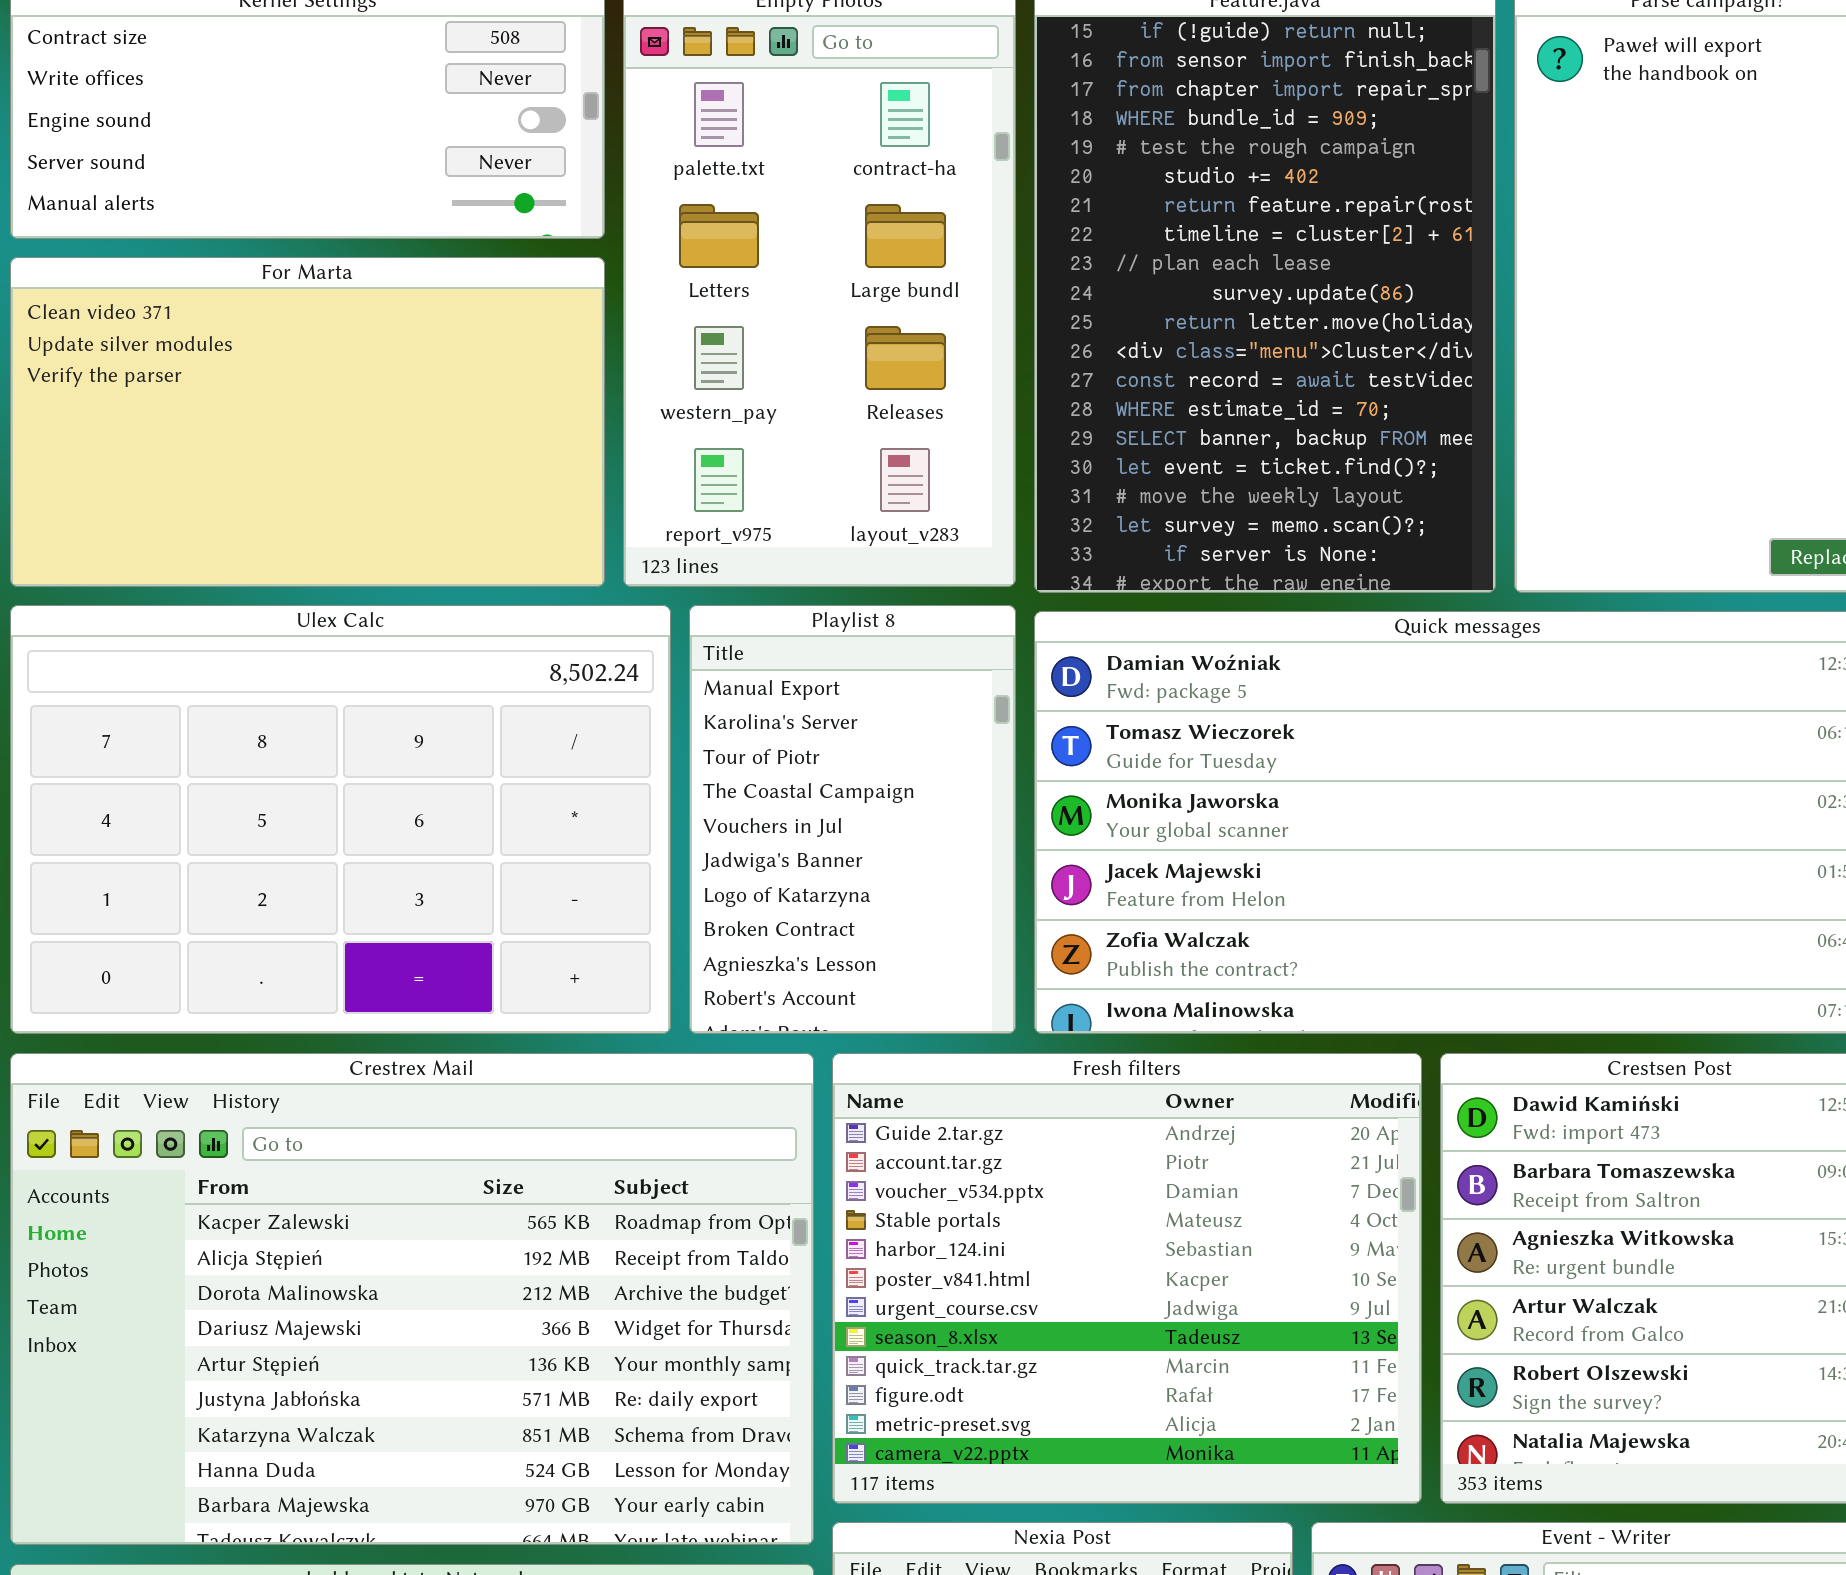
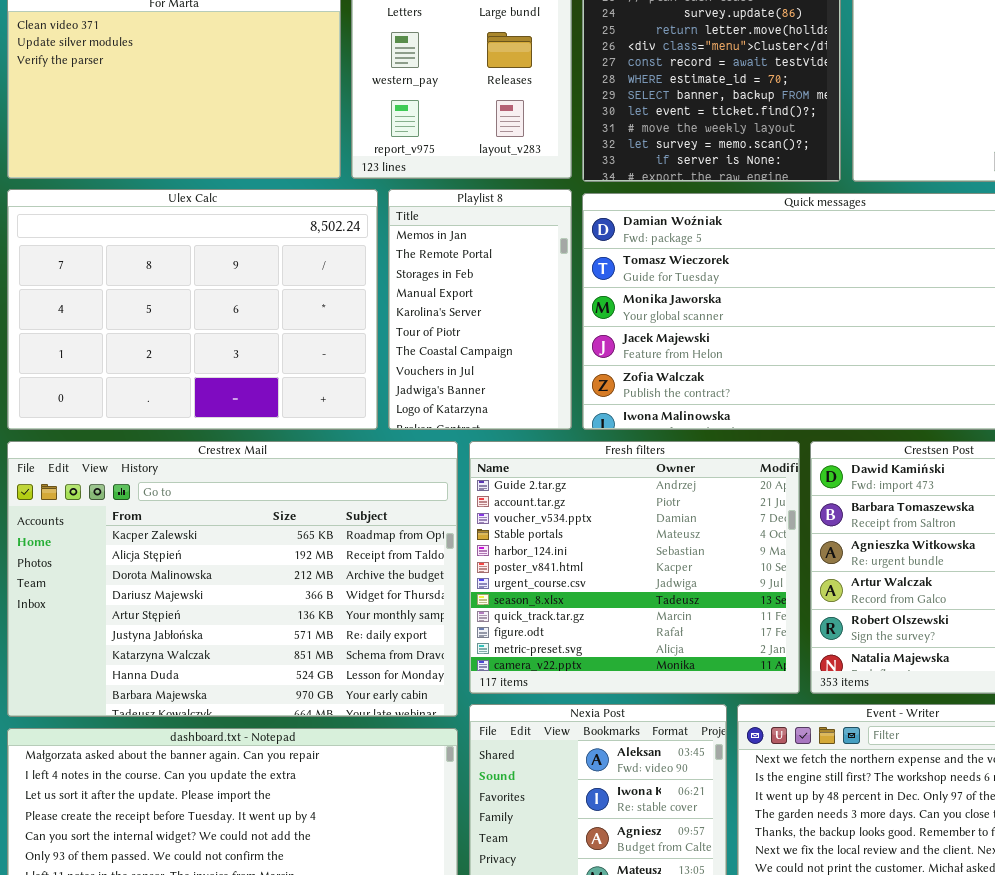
Playlist 8: [689,605,1016,1034] -> [388,189,572,430], scrolled up 3 rows

